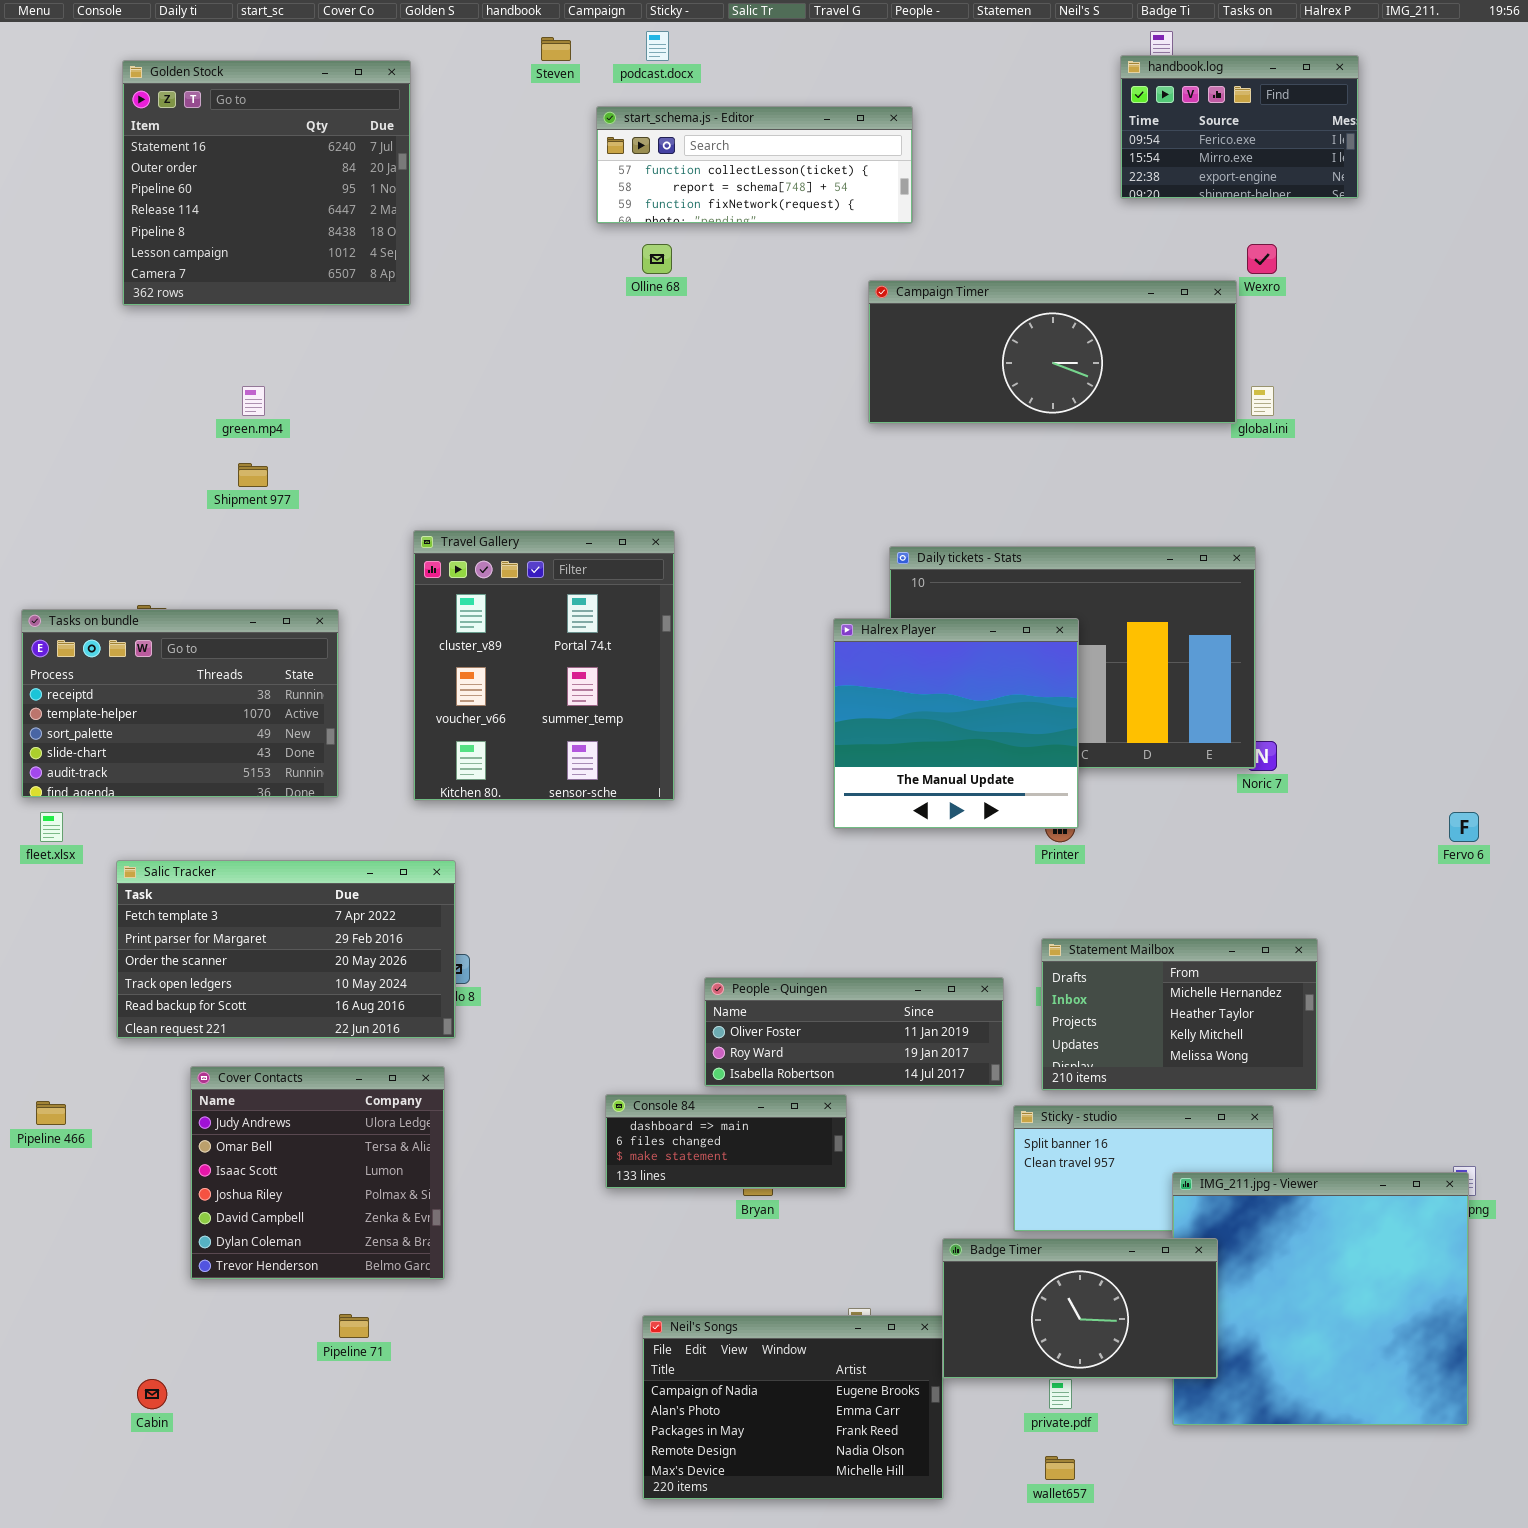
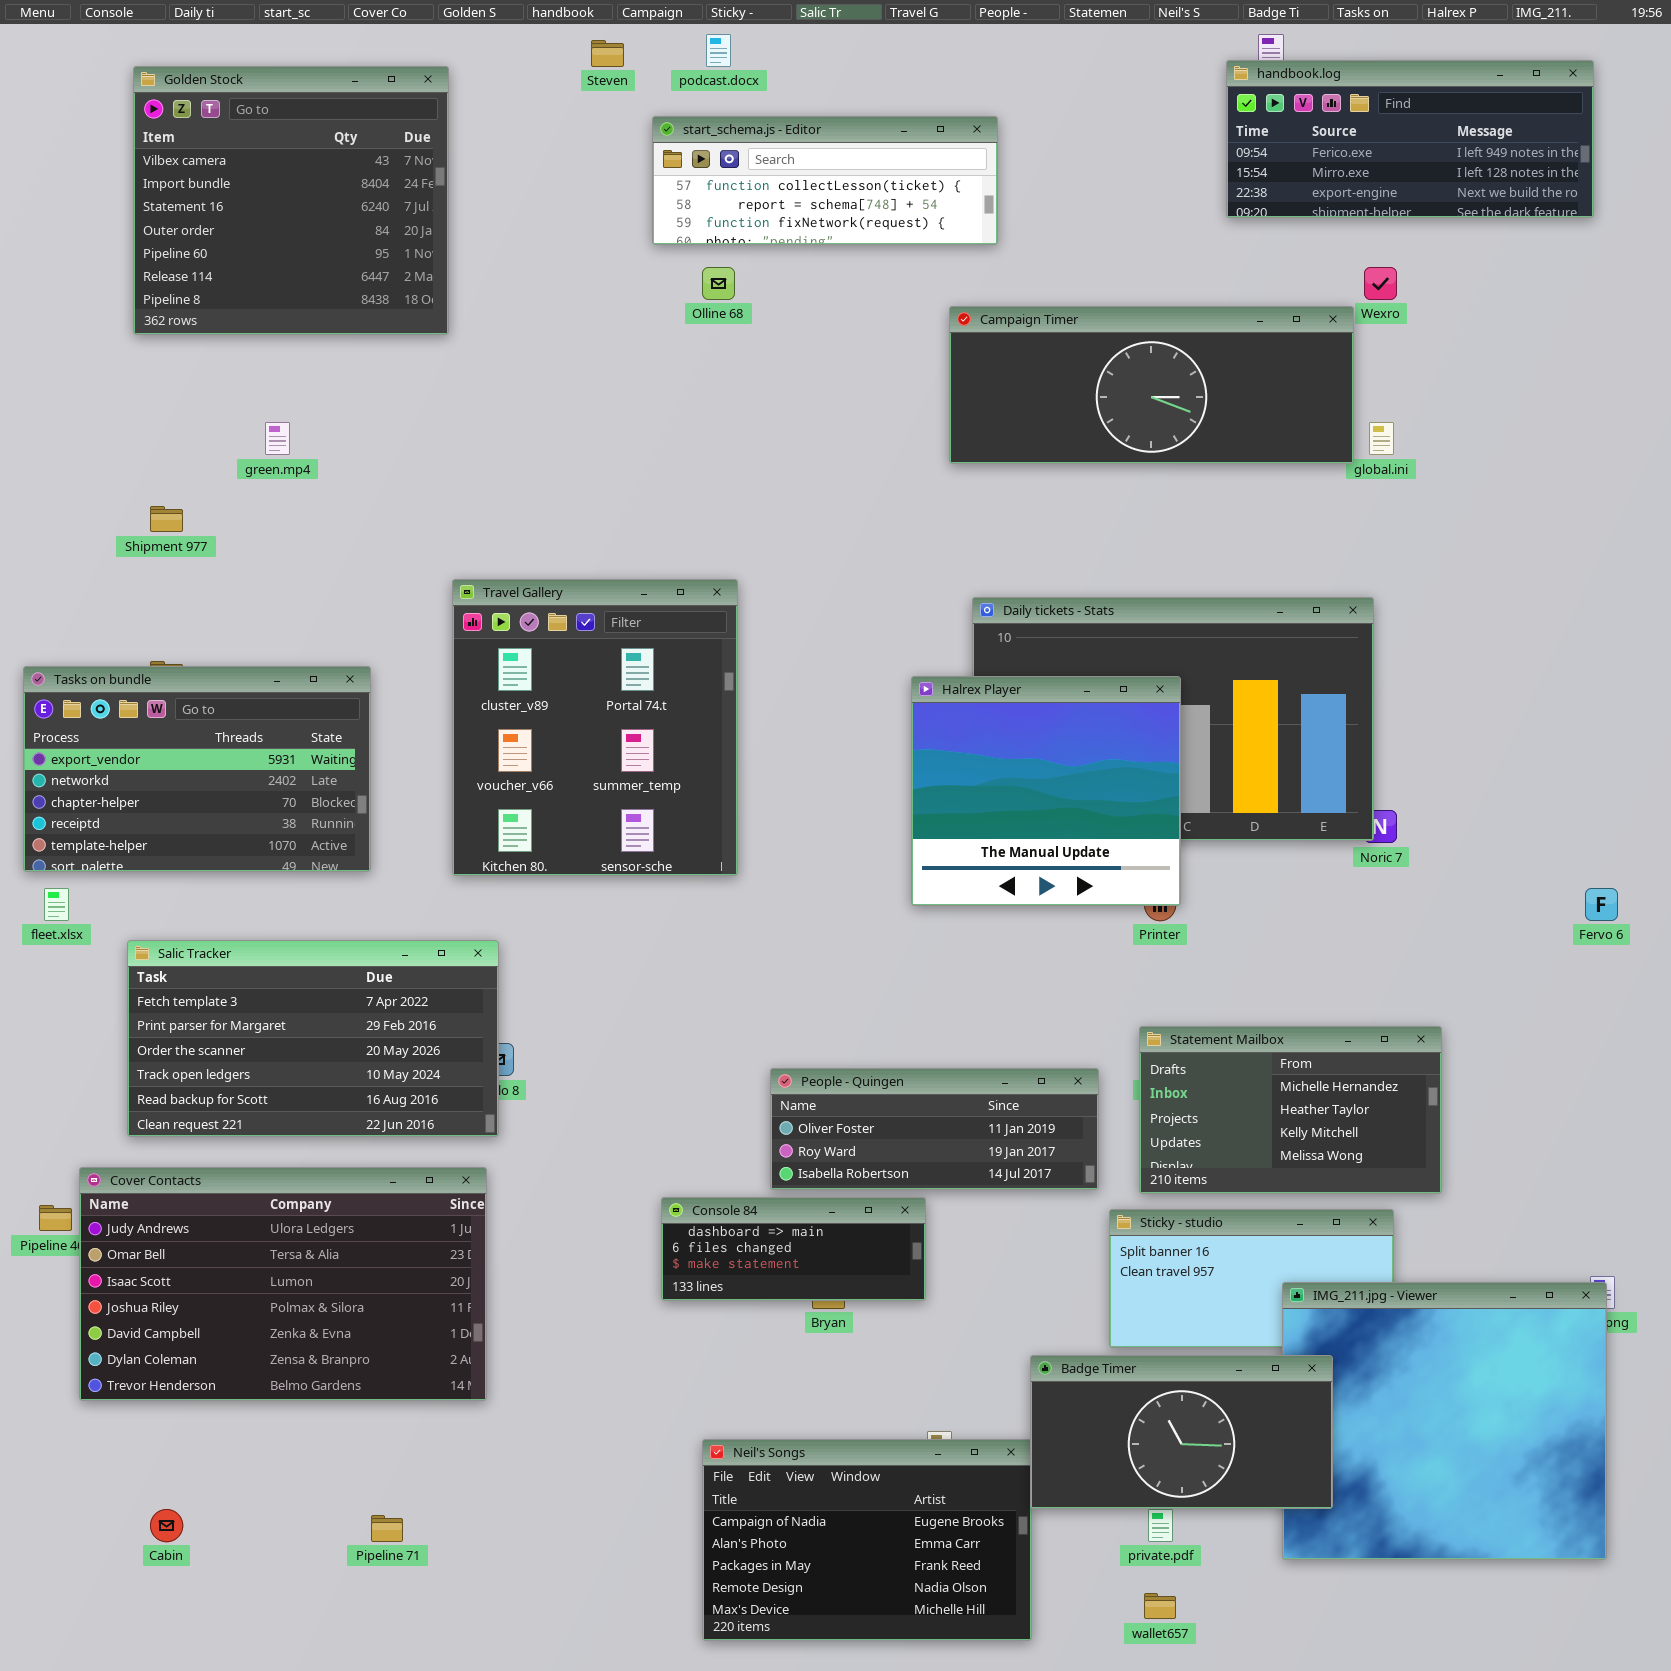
handbook.log: [1120,55,1359,199] -> [1226,60,1594,218], resized
Golden Stock: [122,60,411,306] -> [133,66,449,335], scrolled up 2 rows
Shipment 977: [238,463,268,487] -> [150,506,183,532], moved
Tasks on bundle: [21,609,339,798] -> [23,666,371,872], scrolled up 3 rows
Cover Contacts: [190,1066,445,1280] -> [79,1167,487,1401], resized
Pipeline 71: [339,1314,369,1338] -> [371,1515,403,1542], moved

